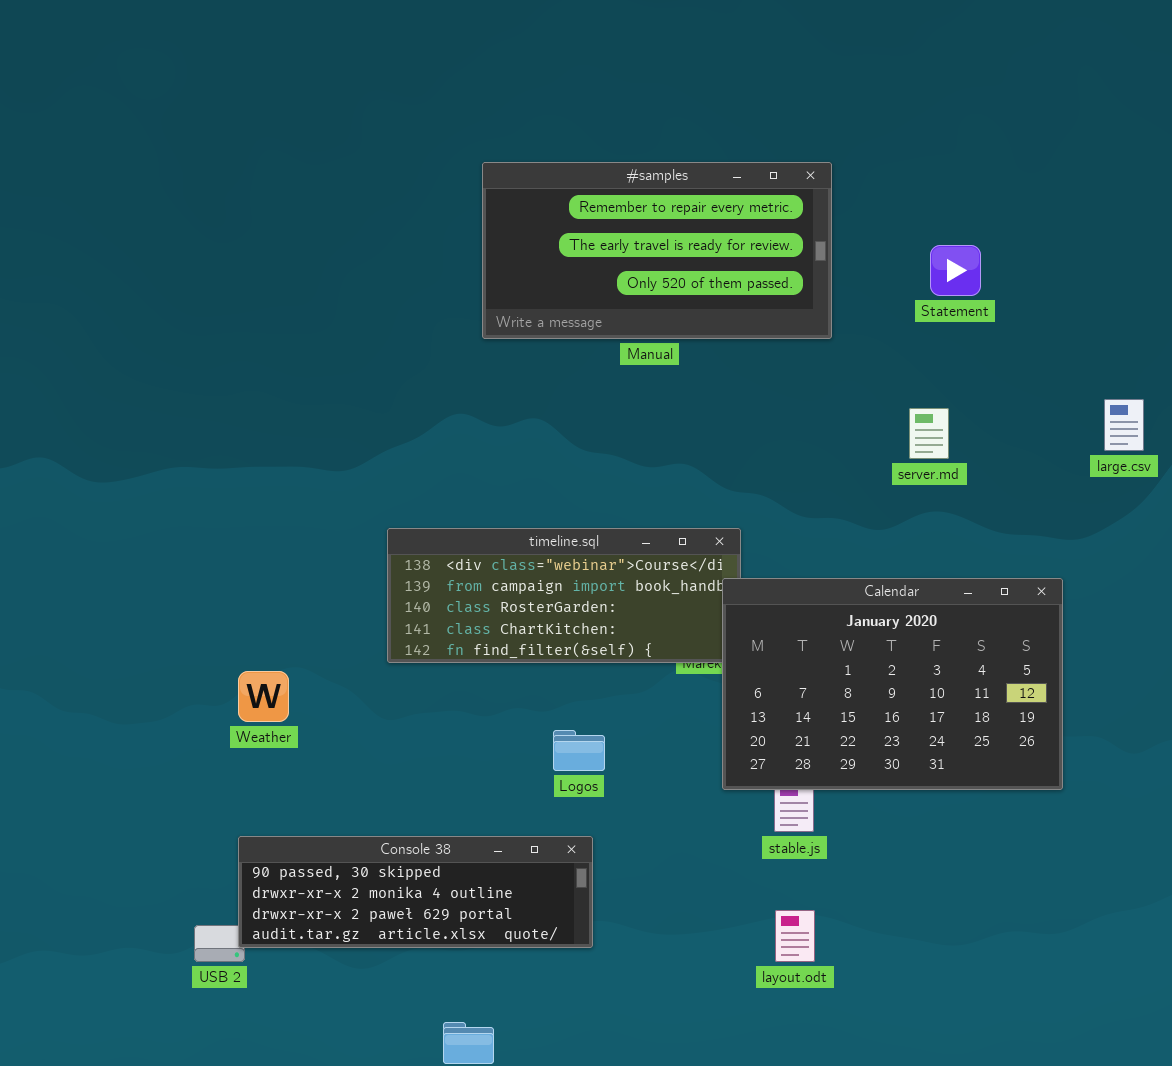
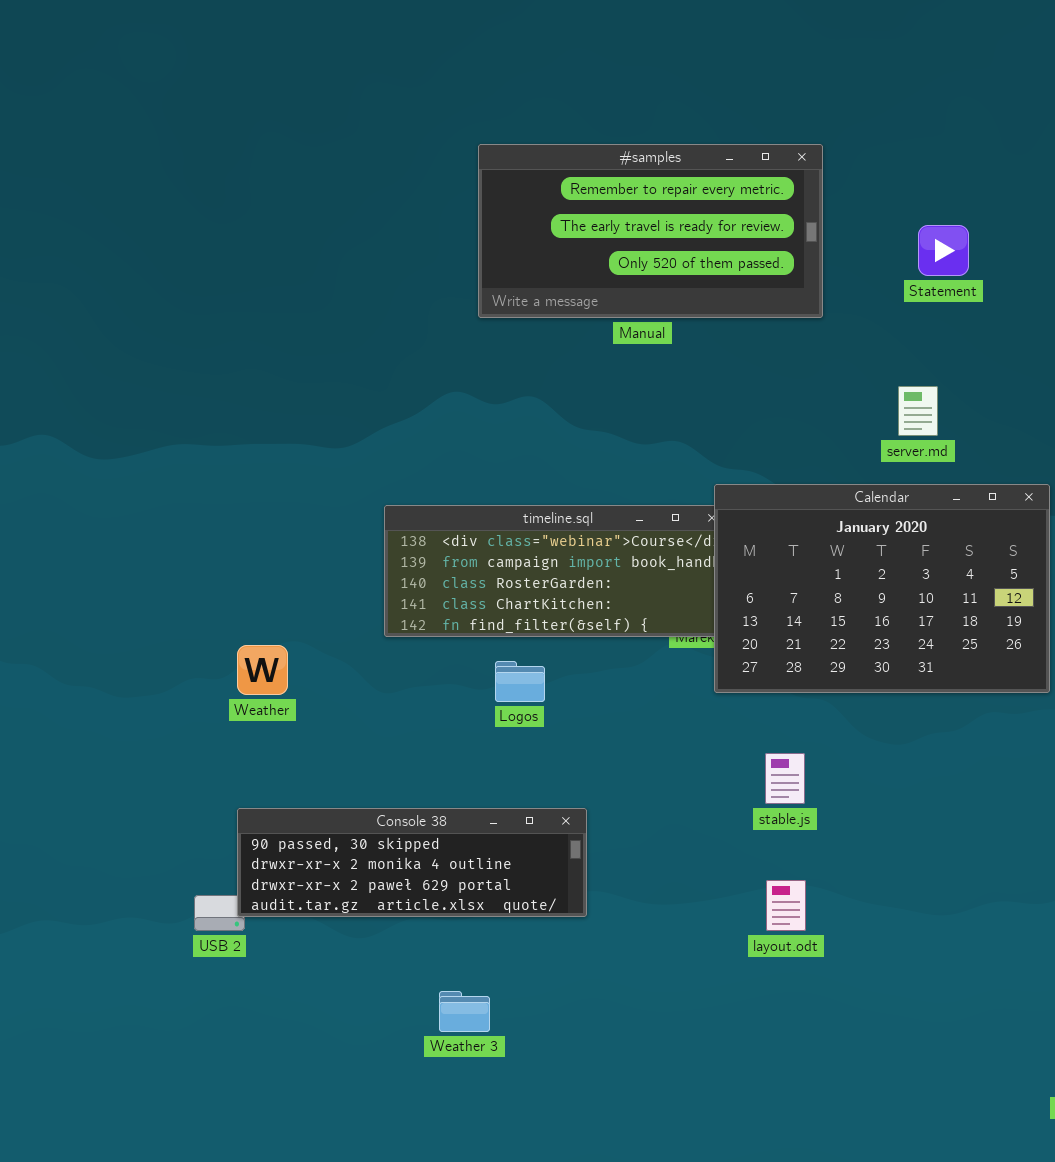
Calendar: [722,578,1063,790] -> [714,484,1050,693], moved
Logos: [553,730,605,771] -> [495,661,545,702], moved

